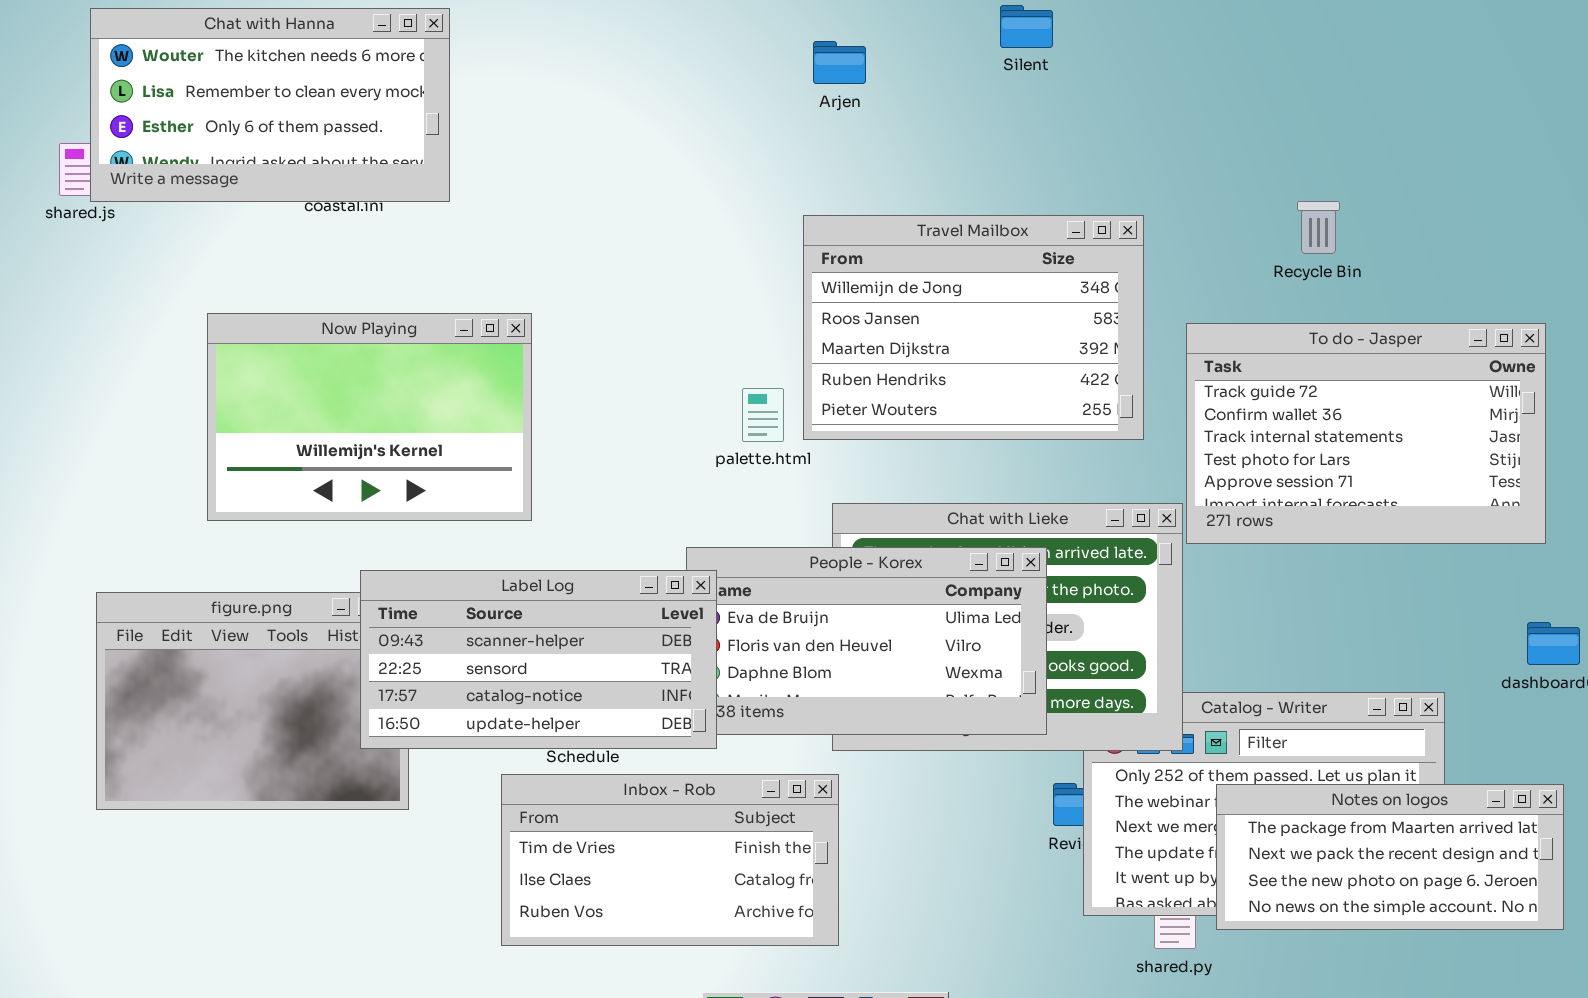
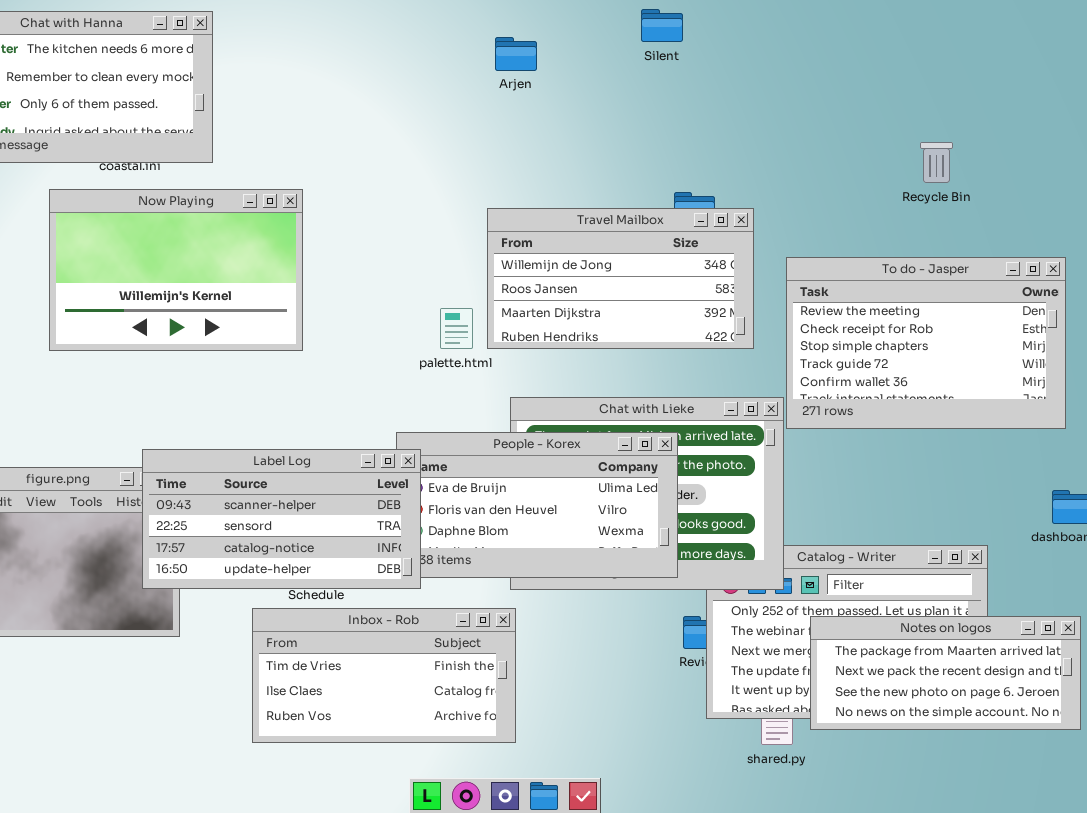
Recycle Bin: [1297,201,1340,254] -> [920,142,953,183], moved
Travel Mailbox: [803,215,1144,440] -> [487,208,754,349], resized
Now Playing: [207,313,532,521] -> [49,189,303,351], moved
To do - Jasper: [1186,323,1546,544] -> [786,257,1066,429], scrolled up 3 rows

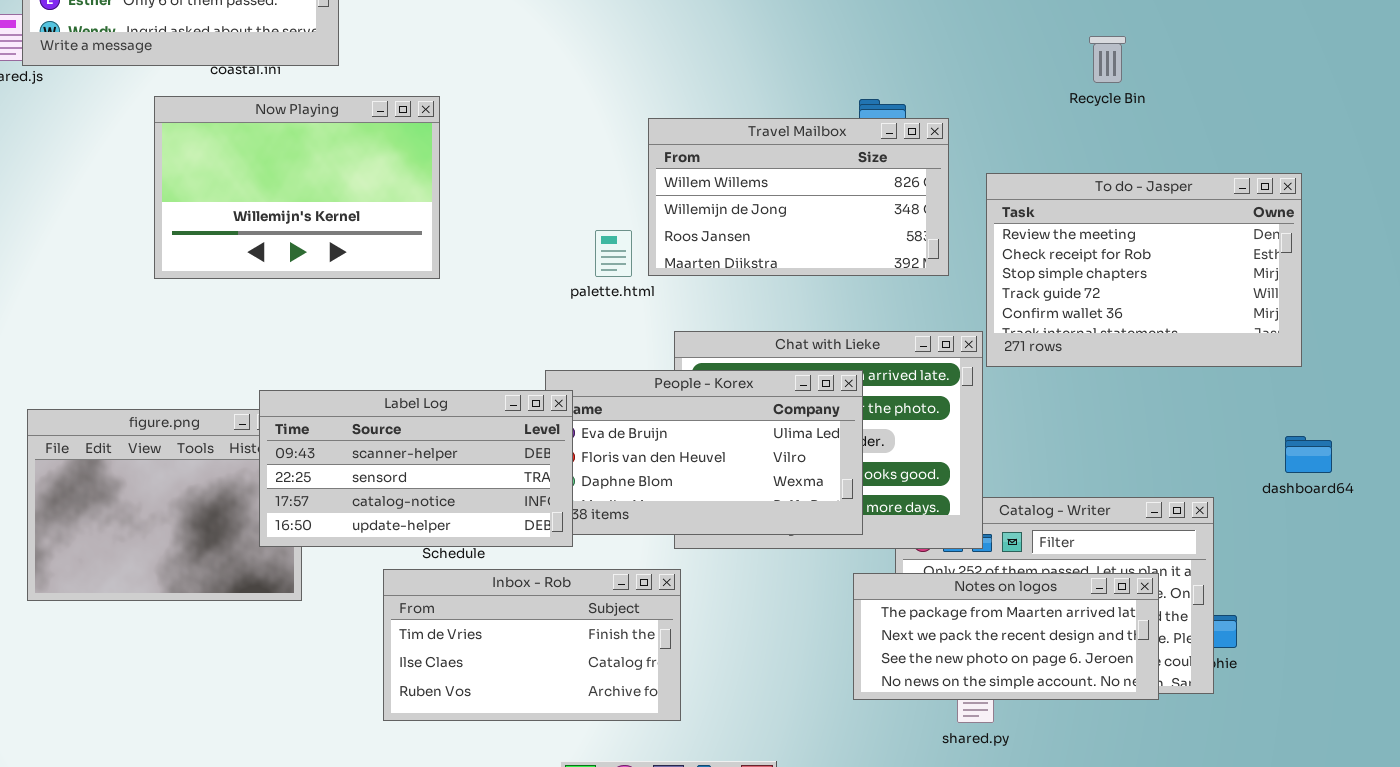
Recycle Bin: [920,142,953,183] -> [1089,36,1126,83], moved
Travel Mailbox: [487,208,754,349] -> [648,118,949,276], scrolled up 1 row
Notes on logos: [810,616,1081,730] -> [853,573,1159,700], moved

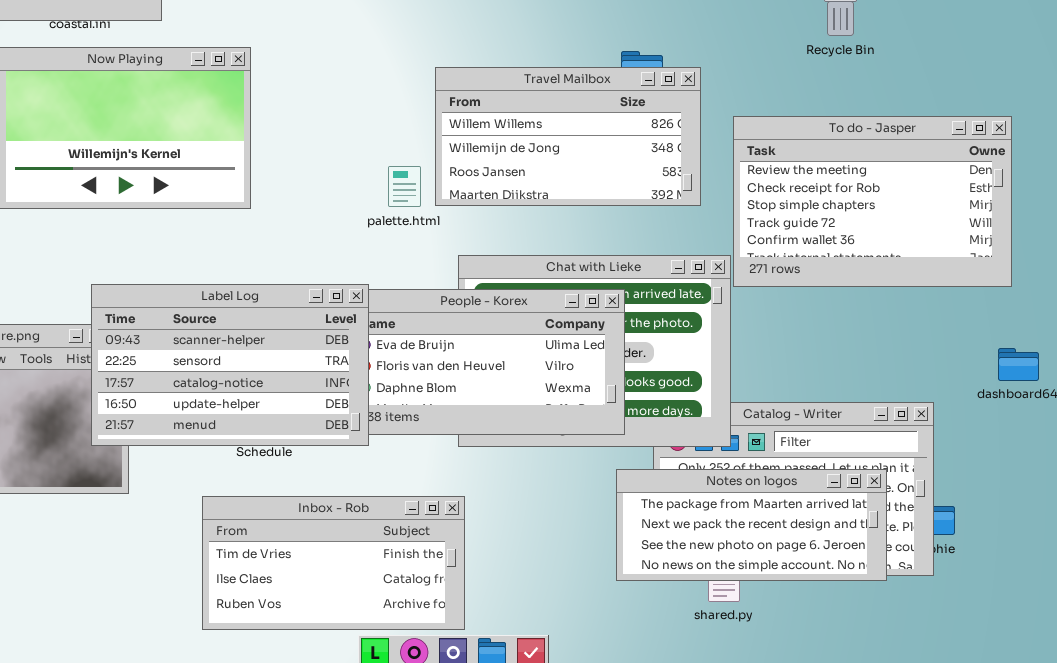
Label Log: [259,390,573,547] -> [91,284,369,446], resized
Inbox - Rob: [383,569,681,721] -> [202,496,465,630], moved

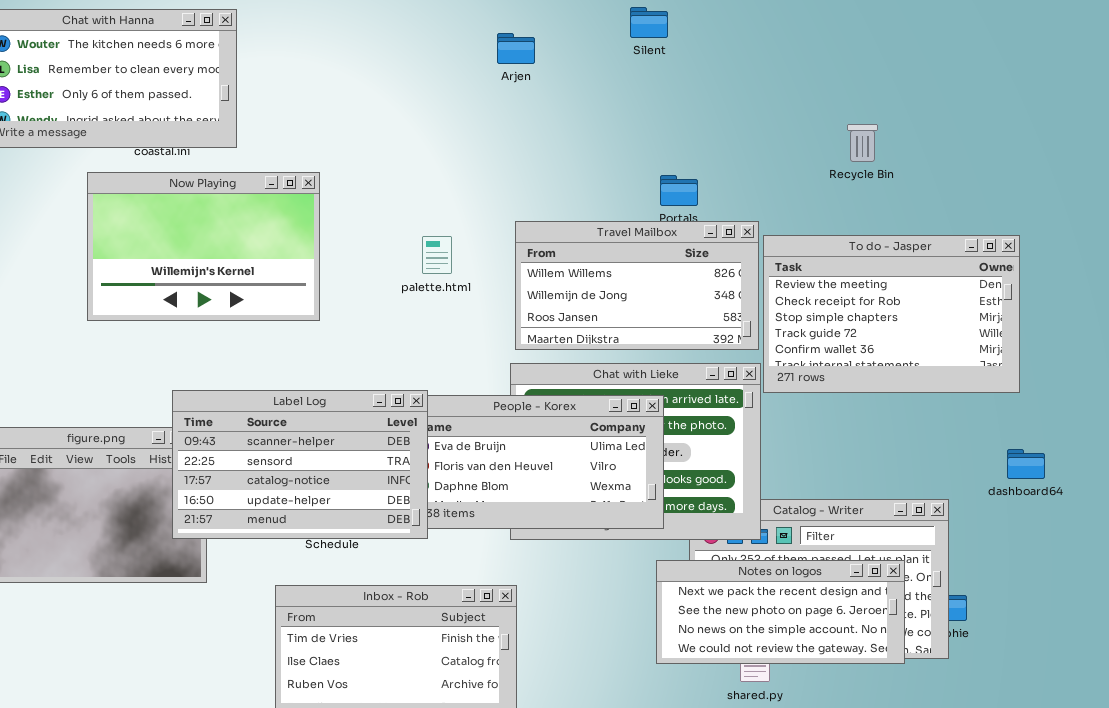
Travel Mailbox: [435,67,701,206] -> [515,221,759,350], moved
palette.html: [388,166,421,207] -> [422,236,452,274], moved
Notes on logos: [616,469,887,581] -> [656,560,905,664], scrolled down 1 row

